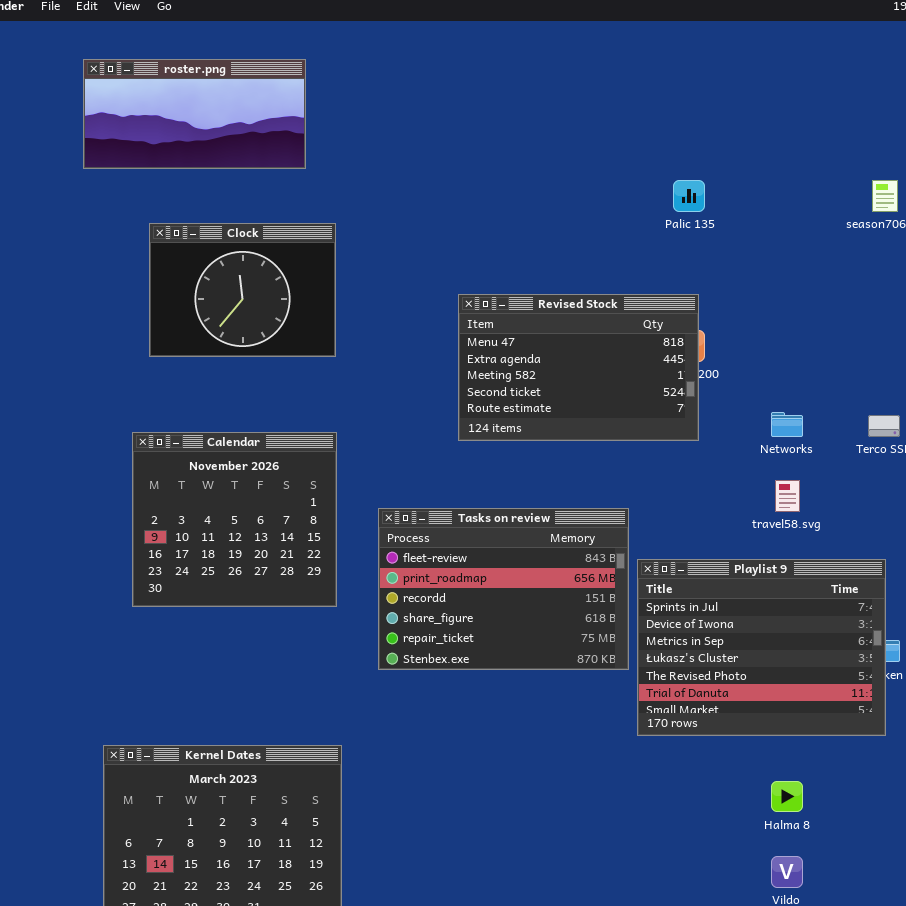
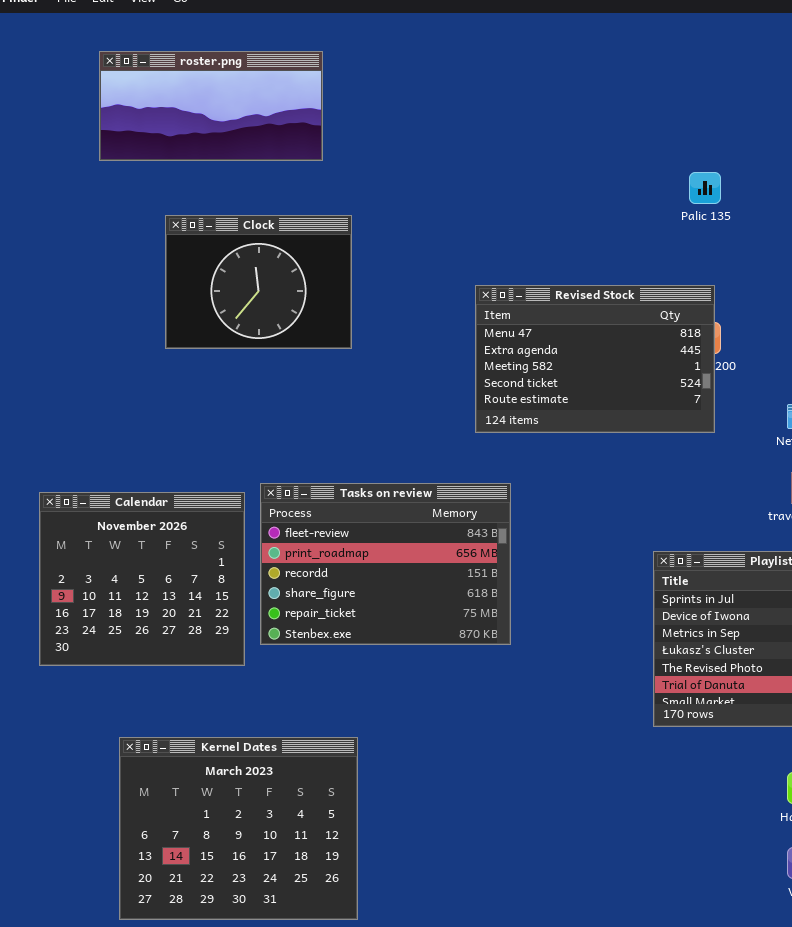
Calendar: [132,432,337,607] -> [39,492,245,666], moved
Tasks on review: [378,508,629,670] -> [260,483,511,645], moved

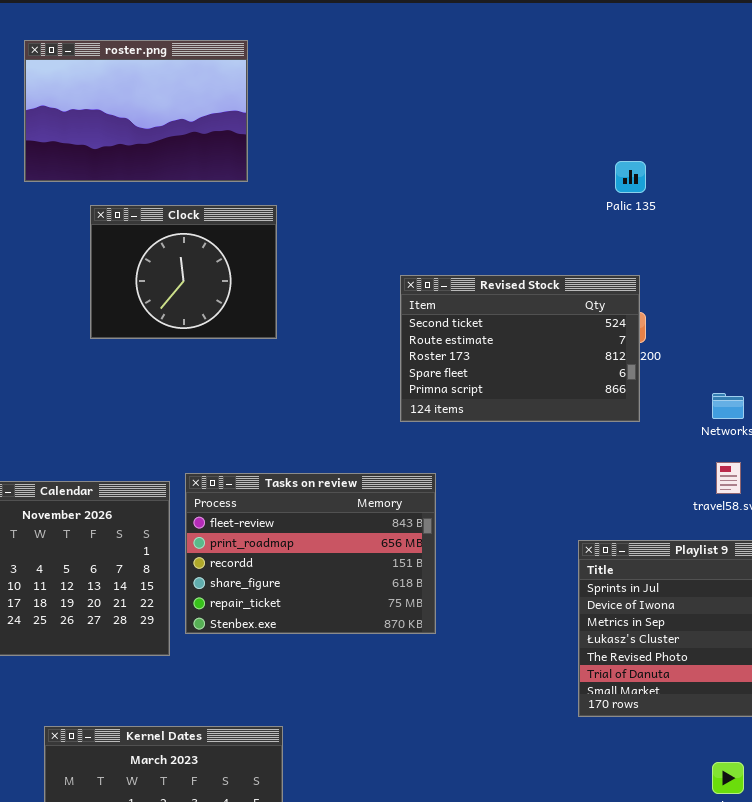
roster.png: [99,51,323,161] -> [24,40,248,182], resized
Revised Stock: [475,285,715,433] -> [400,275,640,422], scrolled down 3 rows

